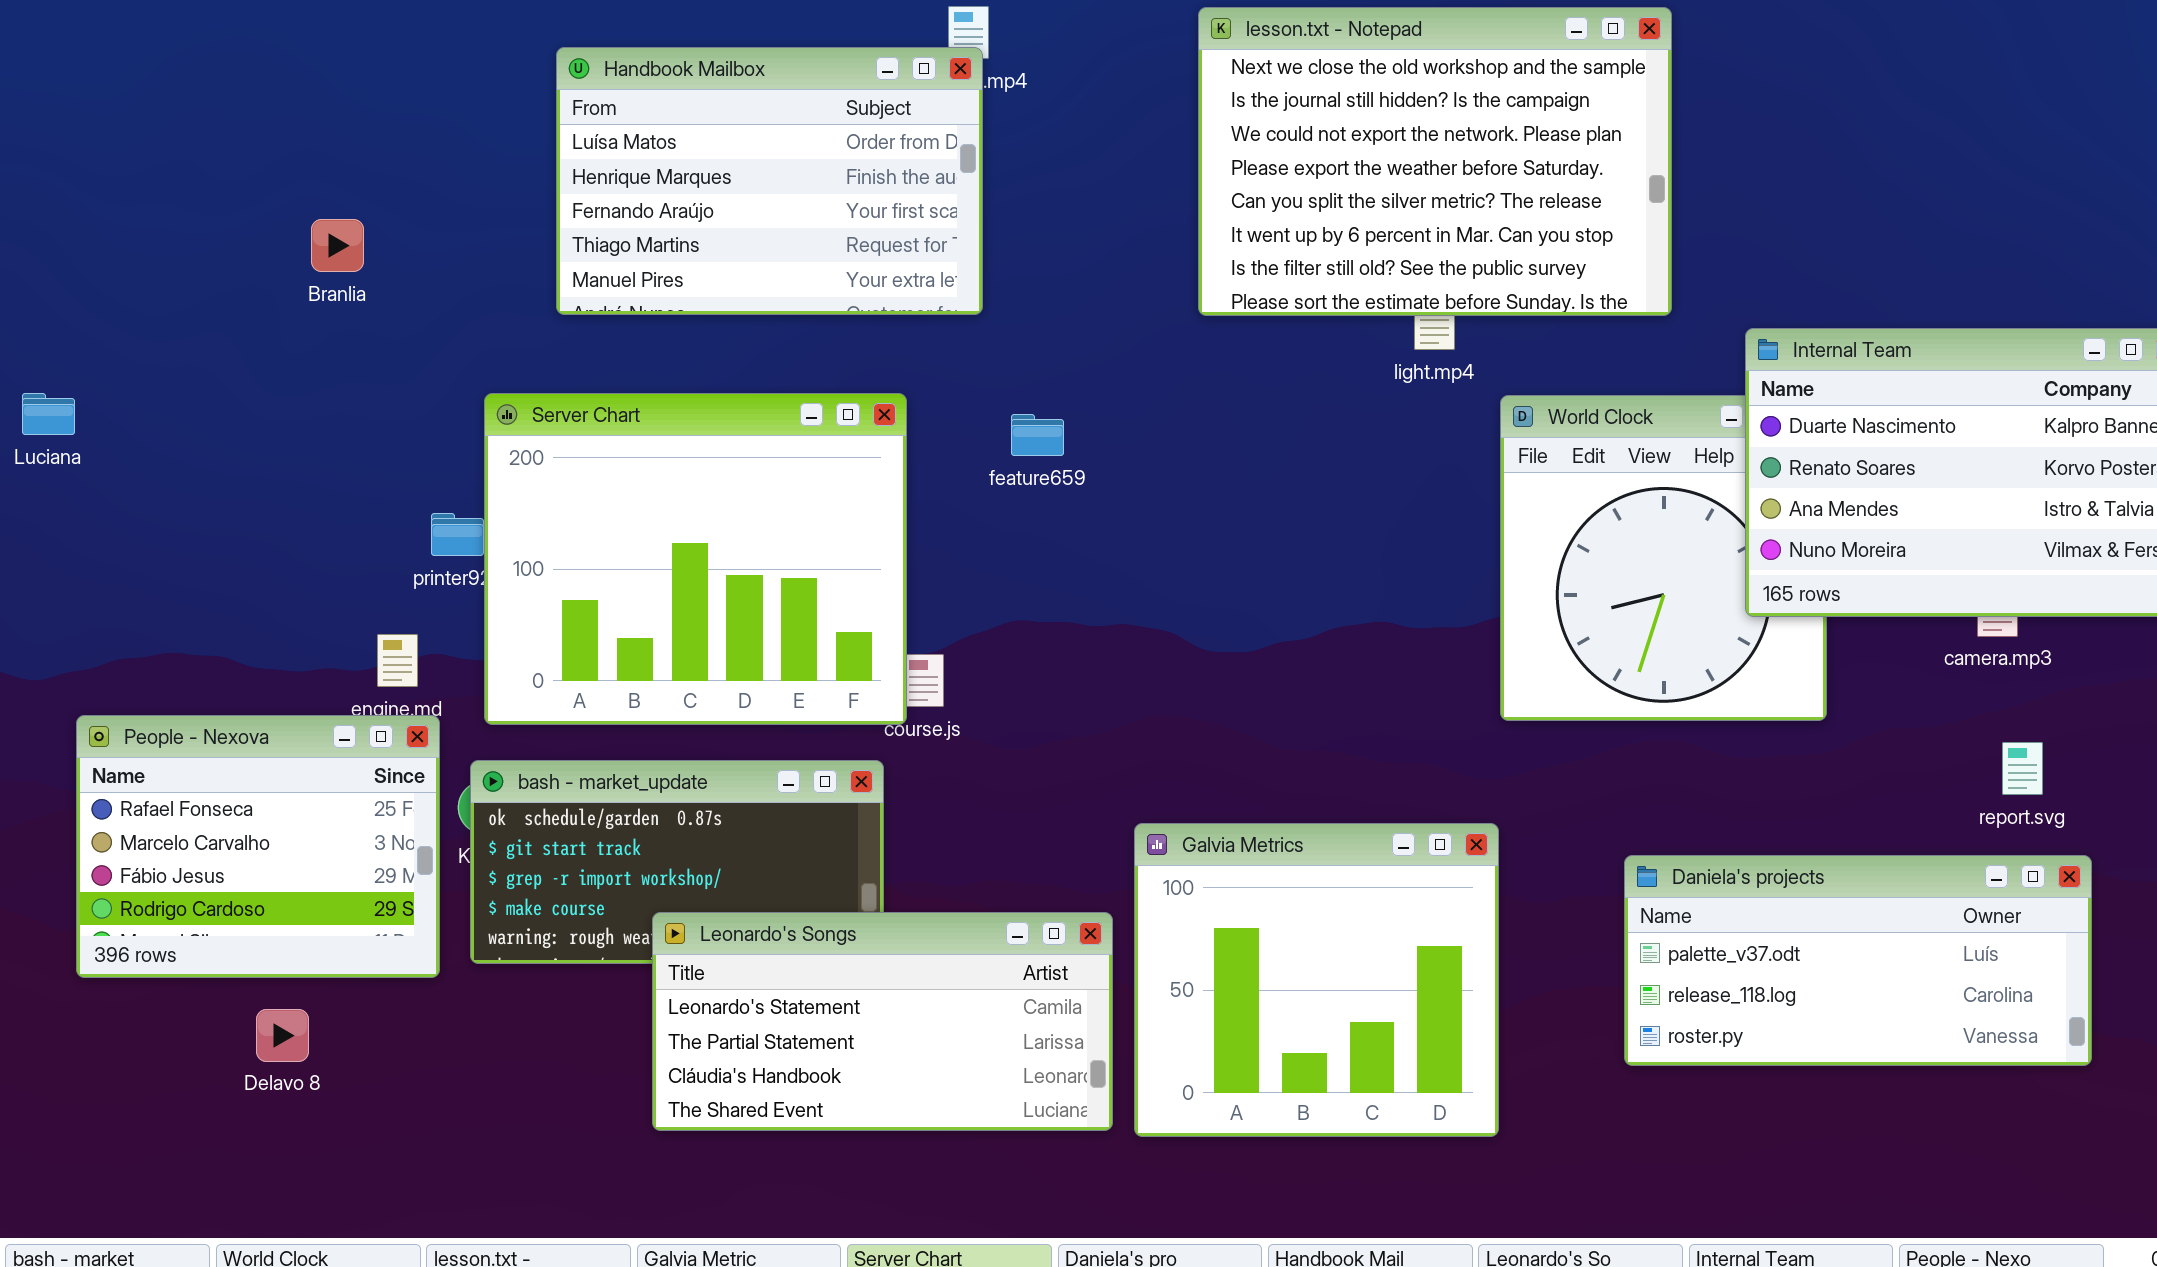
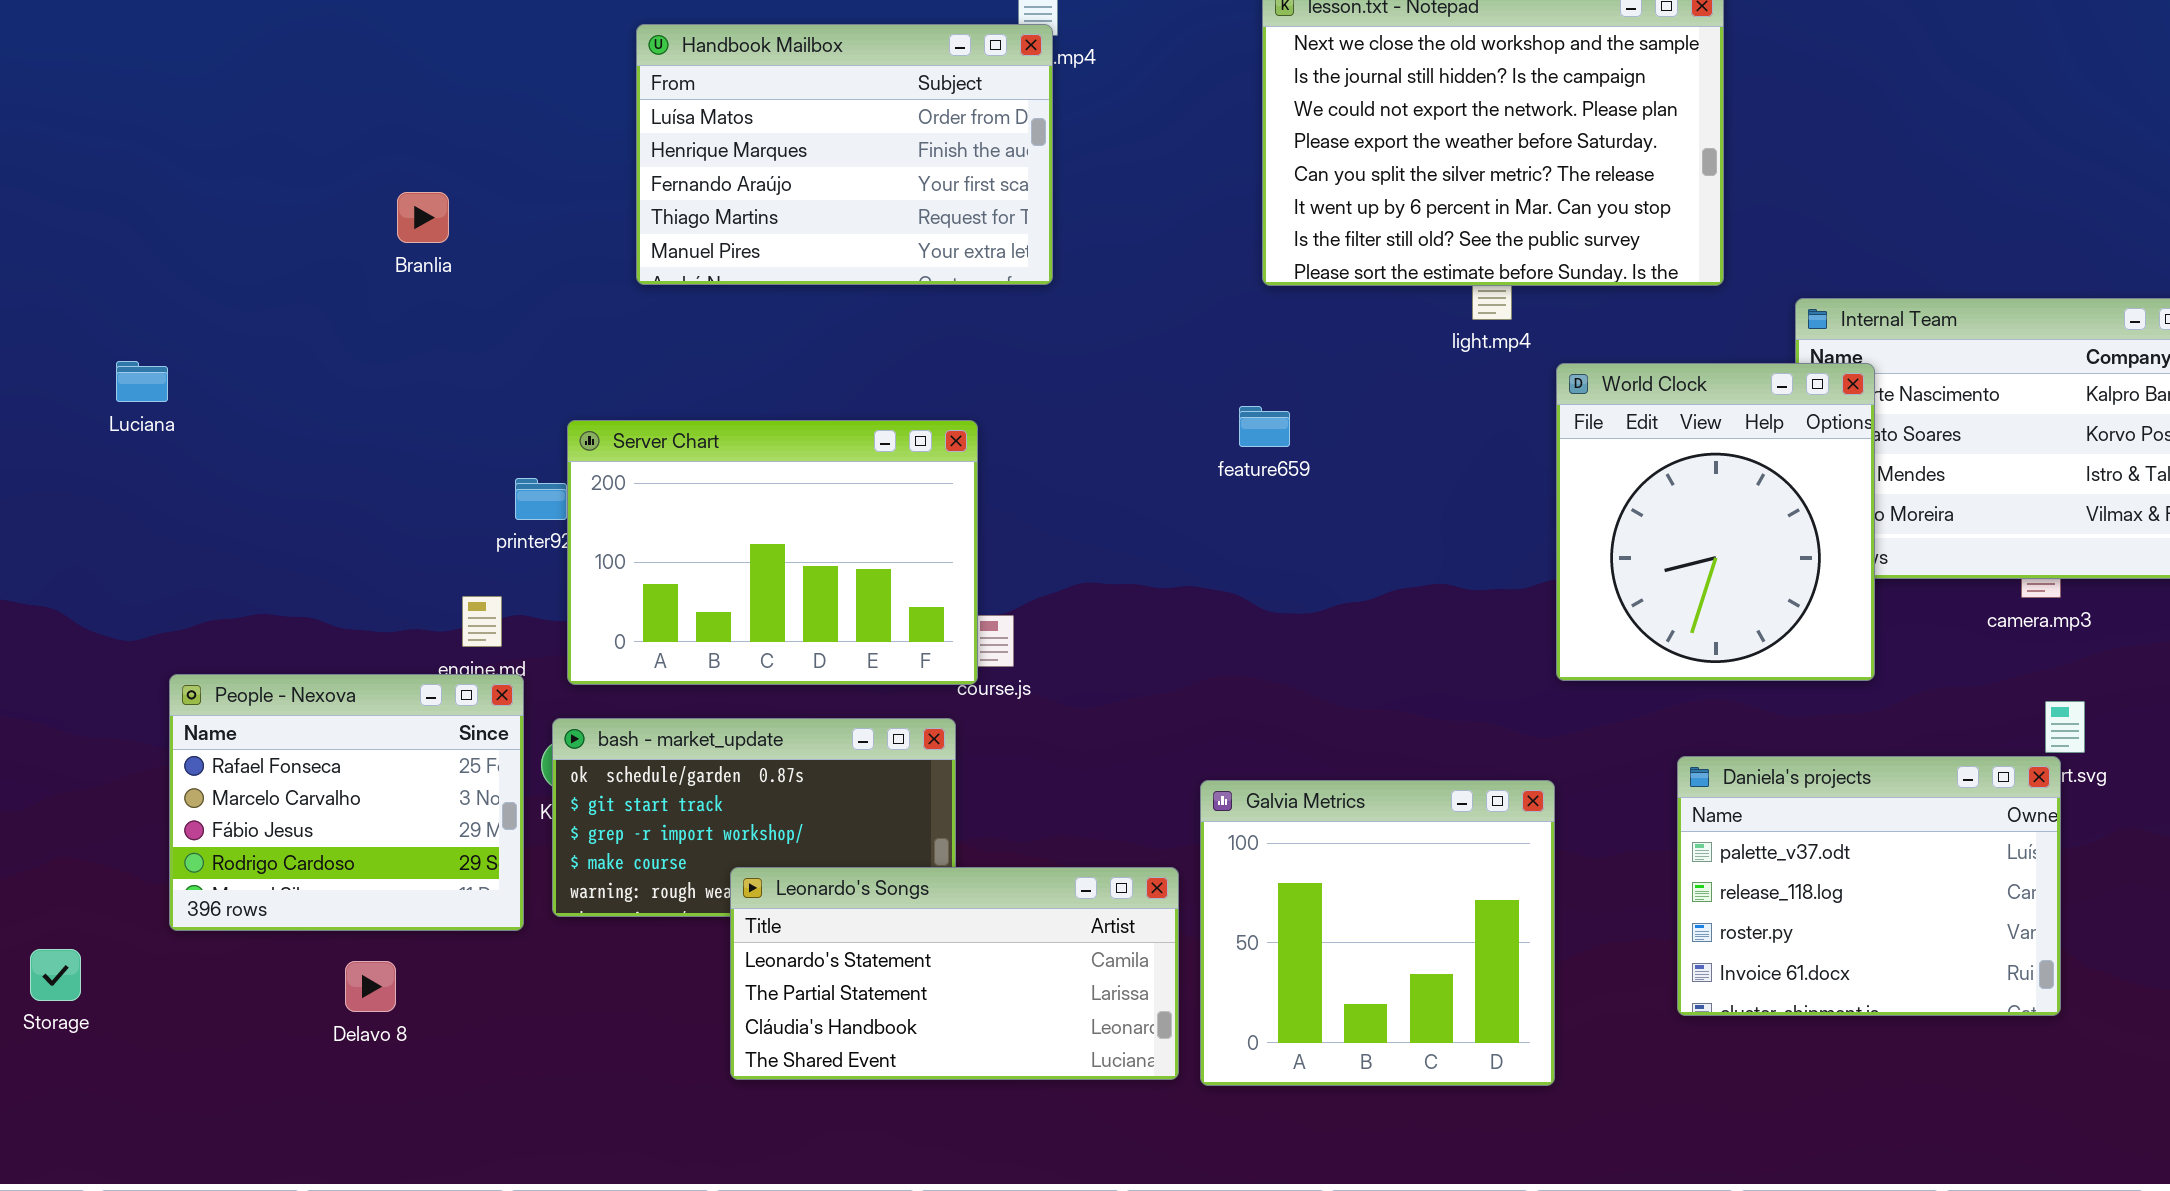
Server Chart: [484,393,907,725] -> [567,420,978,685], resized
World Clock: [1500,395,1827,721] -> [1556,363,1875,681], raised
feature659: [1011,414,1064,456] -> [1239,406,1290,447], moved
Daniela's projects: [1624,855,2092,1066] -> [1677,756,2061,1016], resized

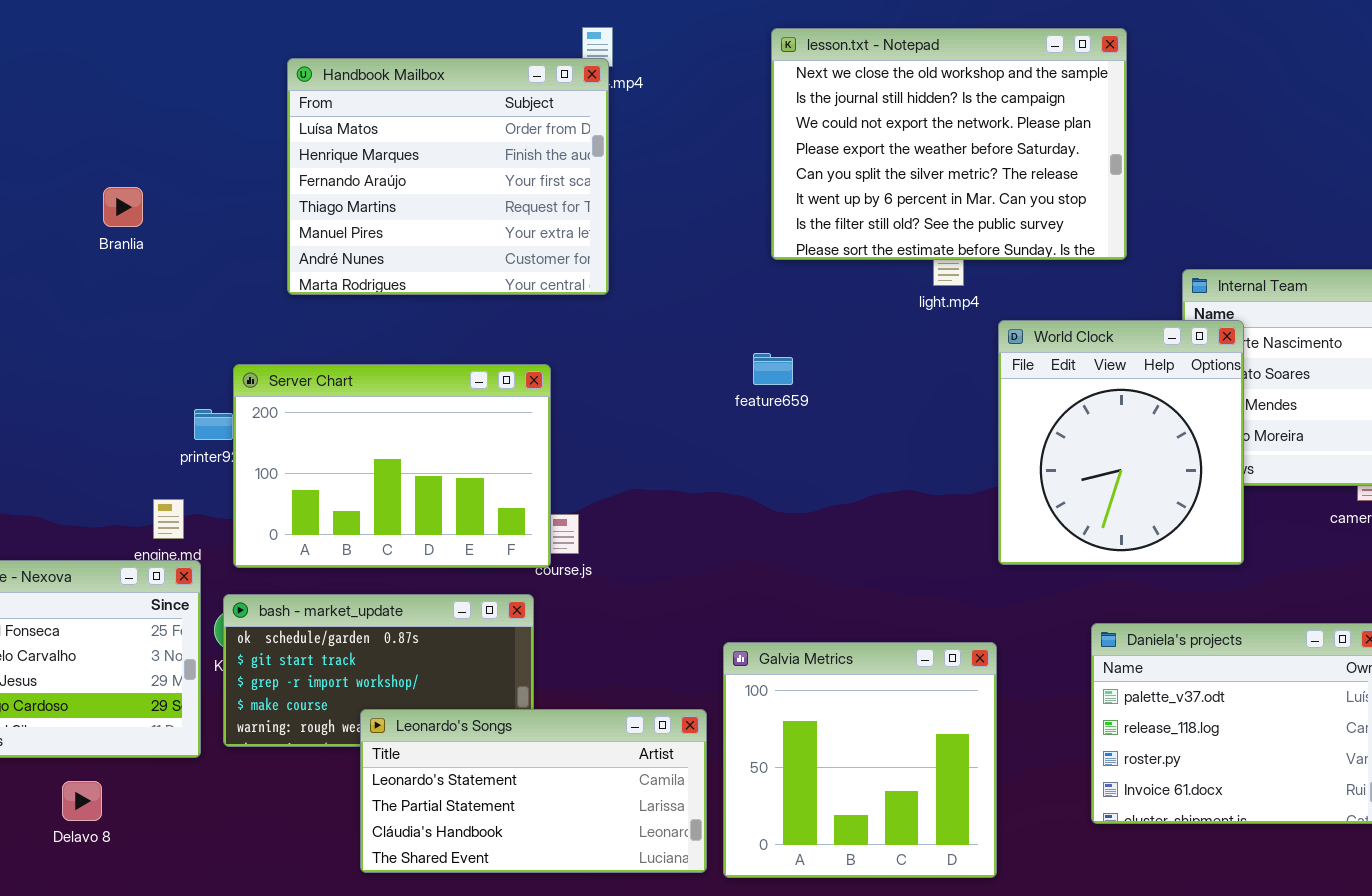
Handbook Mailbox: [636,24,1053,285] -> [287,58,609,295], resized

